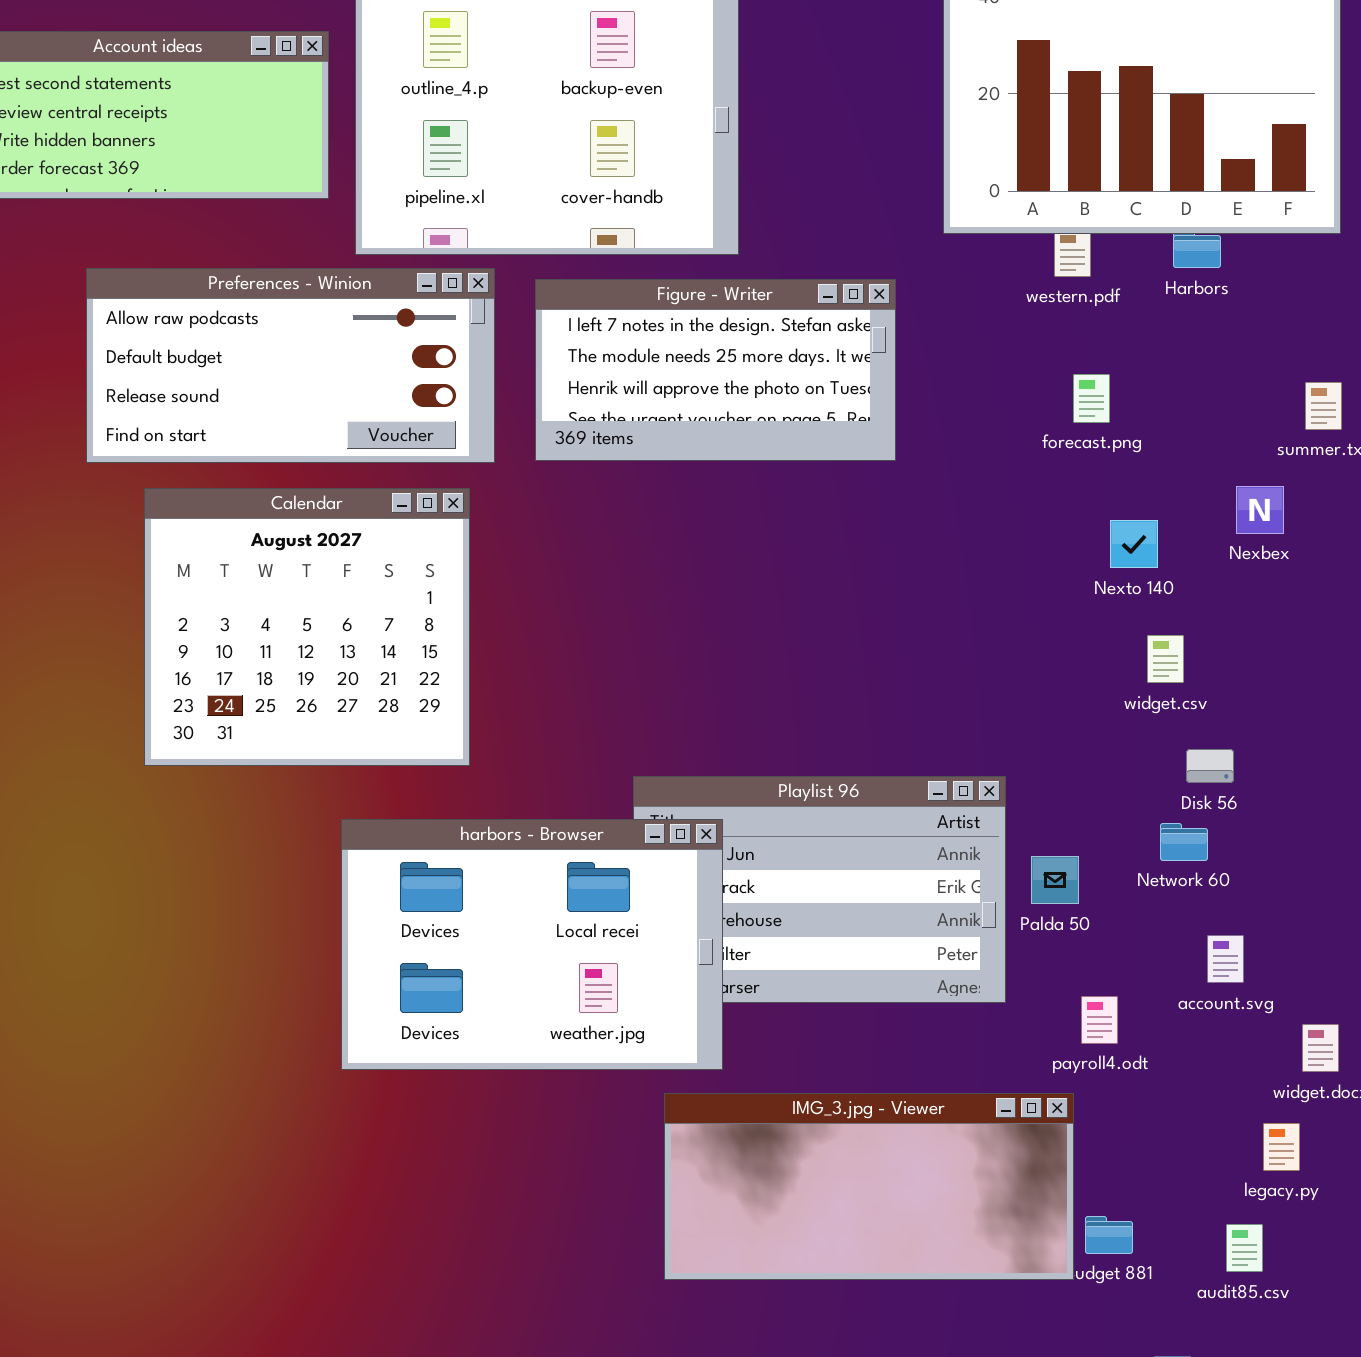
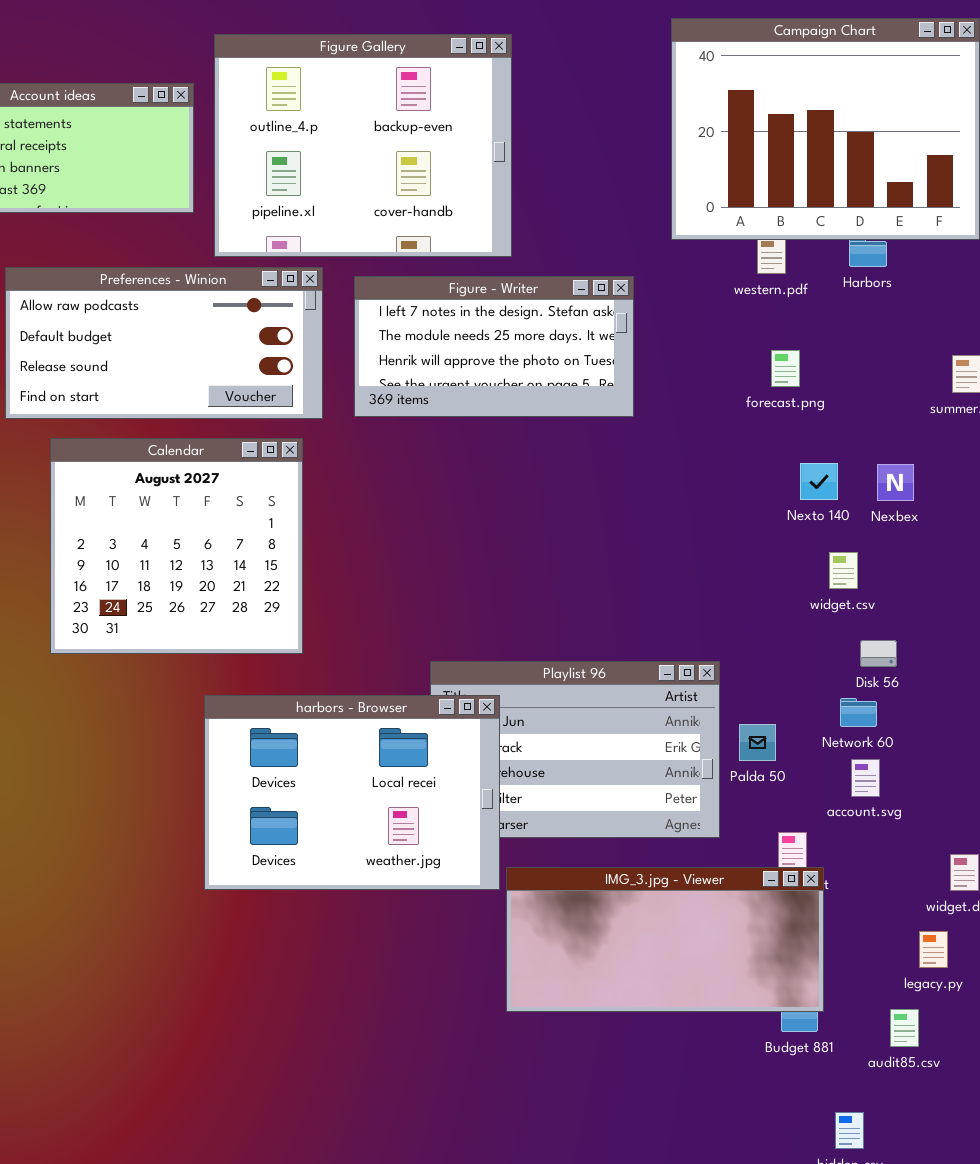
Nexbex: [1236,486,1284,534] -> [877,464,914,501], moved
account.svg: [1207,935,1244,983] -> [851,759,880,797], moved
IMG_3.jpg - Viewer: [664,1093,1074,1280] -> [506,867,824,1012], moved

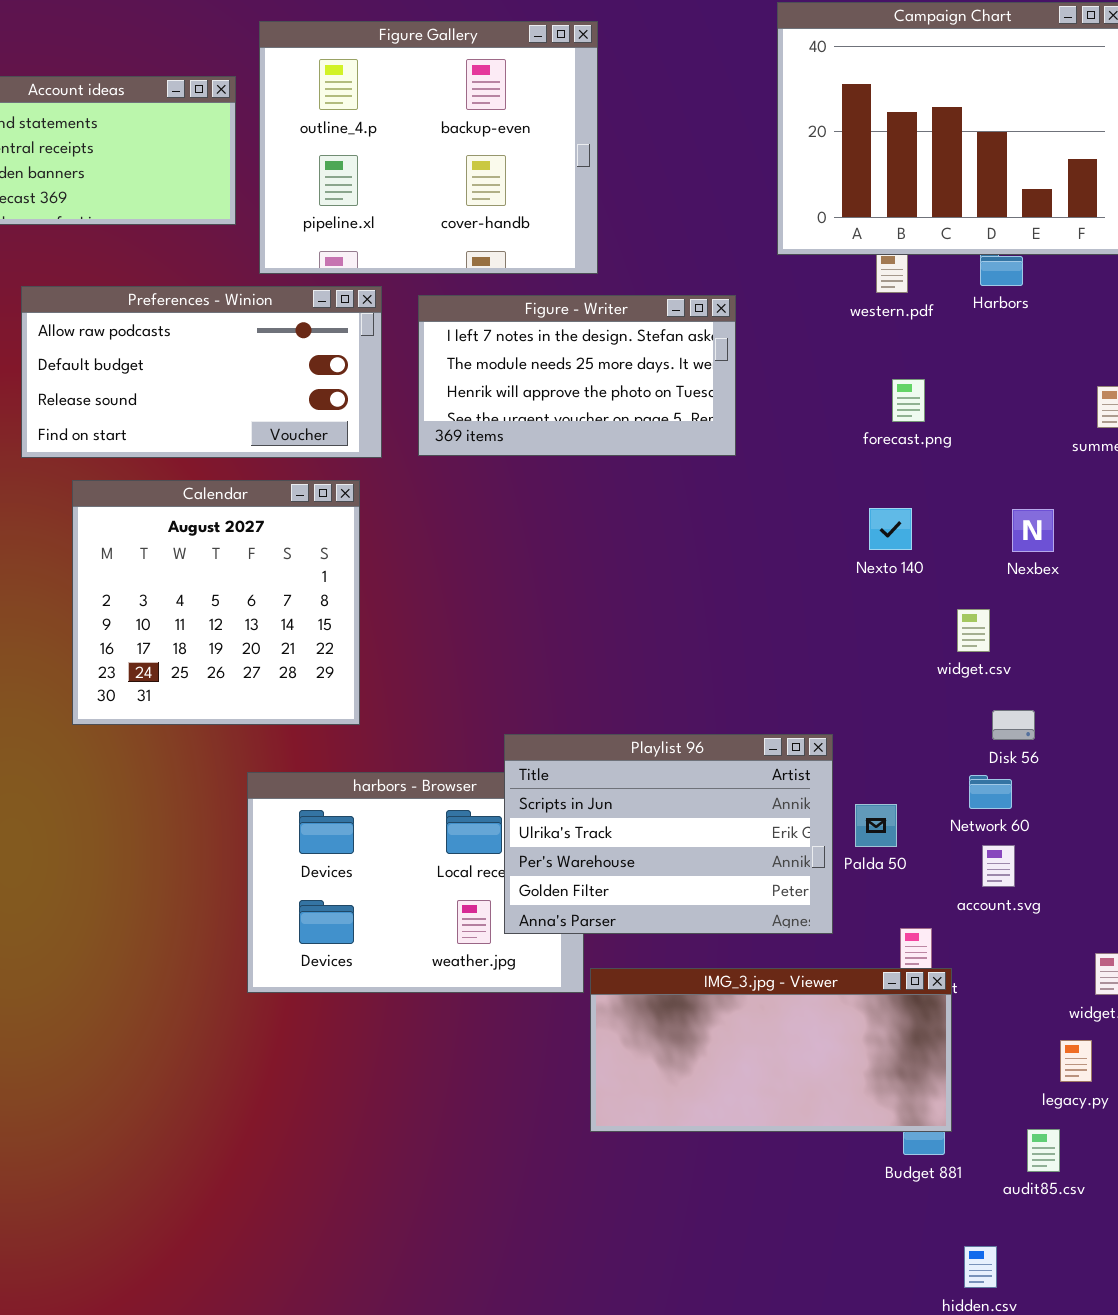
Nexto 140: [800,463,838,500] -> [869,508,912,550], moved
Playlist 96: [430,661,720,838] -> [504,734,833,934], raised

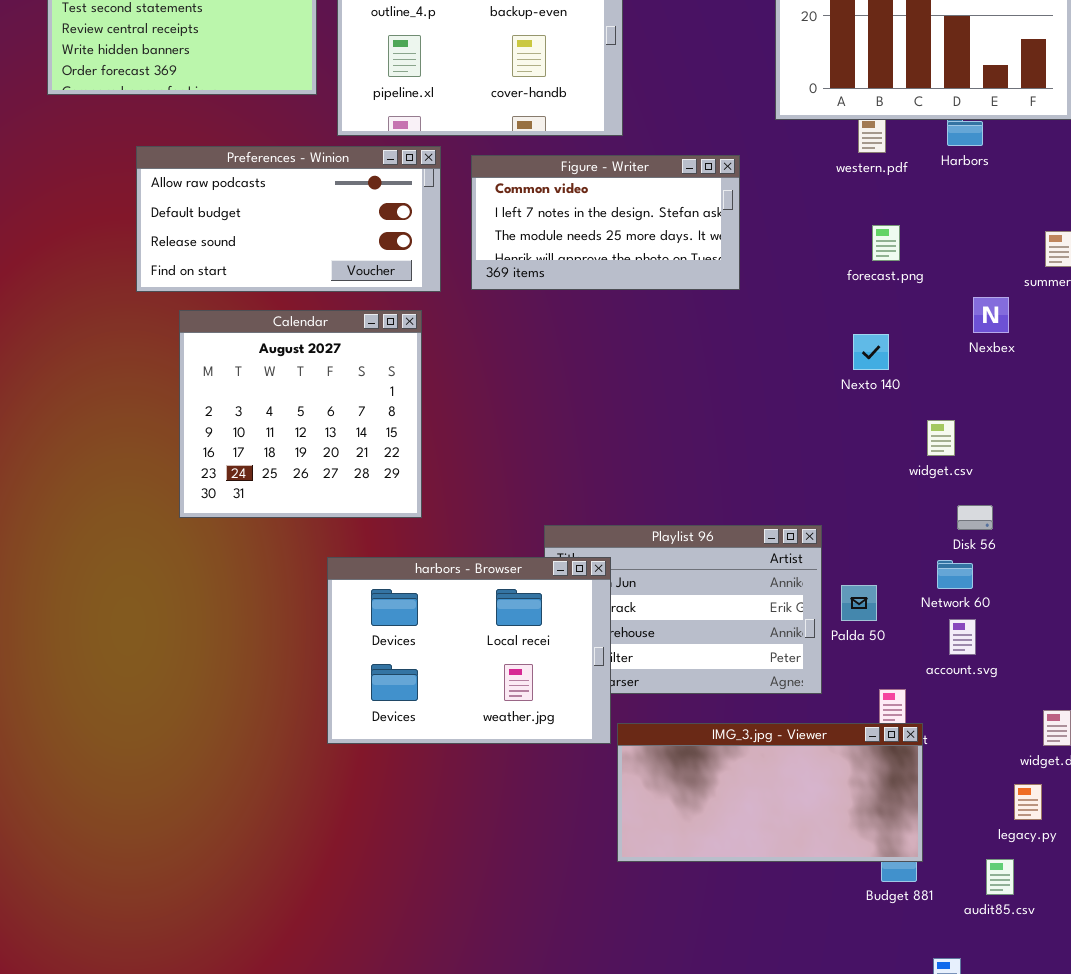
Figure - Writer: [418,295,736,456] -> [471,155,740,290], scrolled up 1 row
Nexbex: [1012,509,1054,552] -> [973,297,1009,333], moved
harbors - Browser: [247,772,584,993] -> [327,557,611,744], raised

